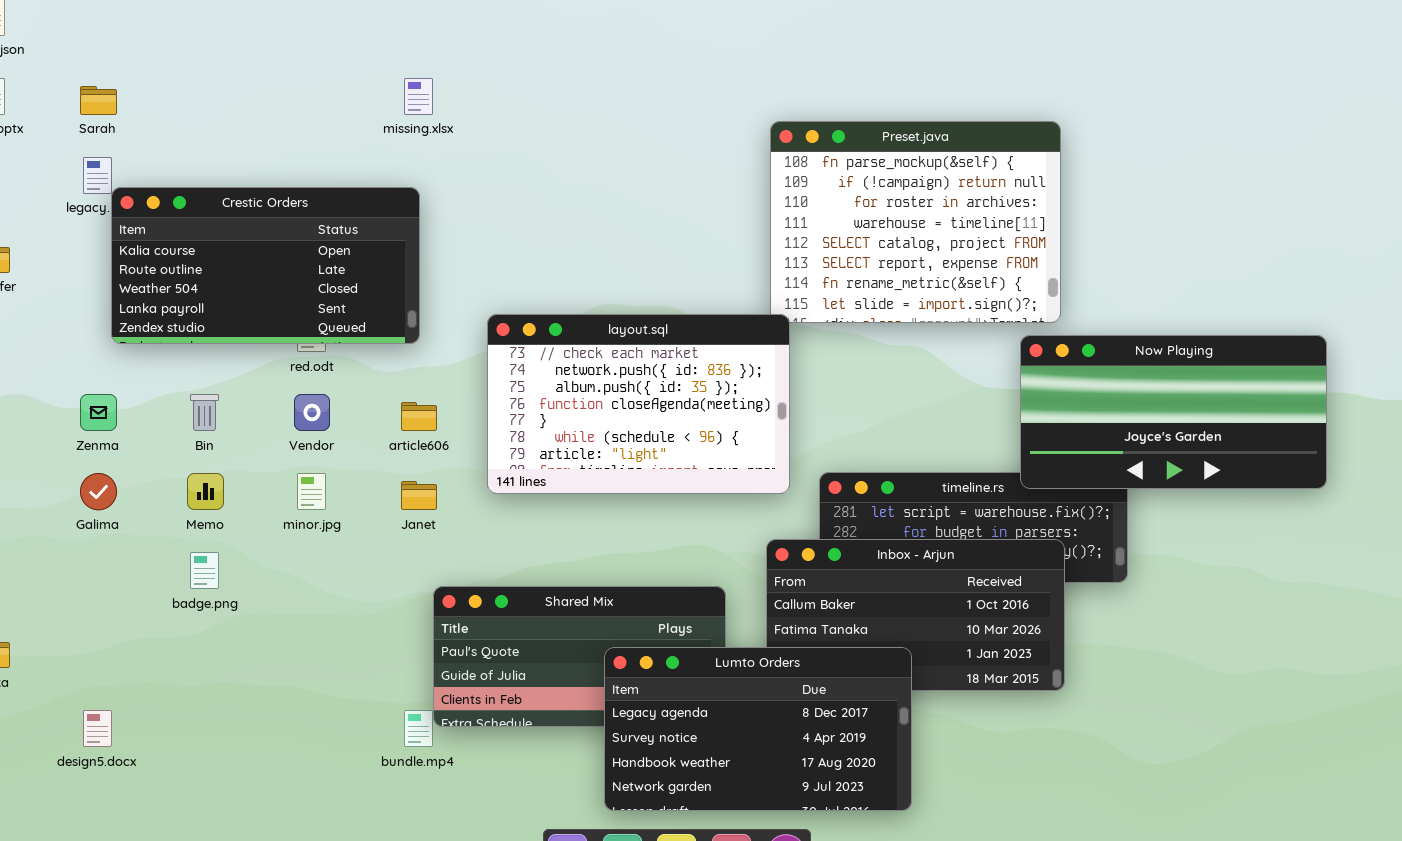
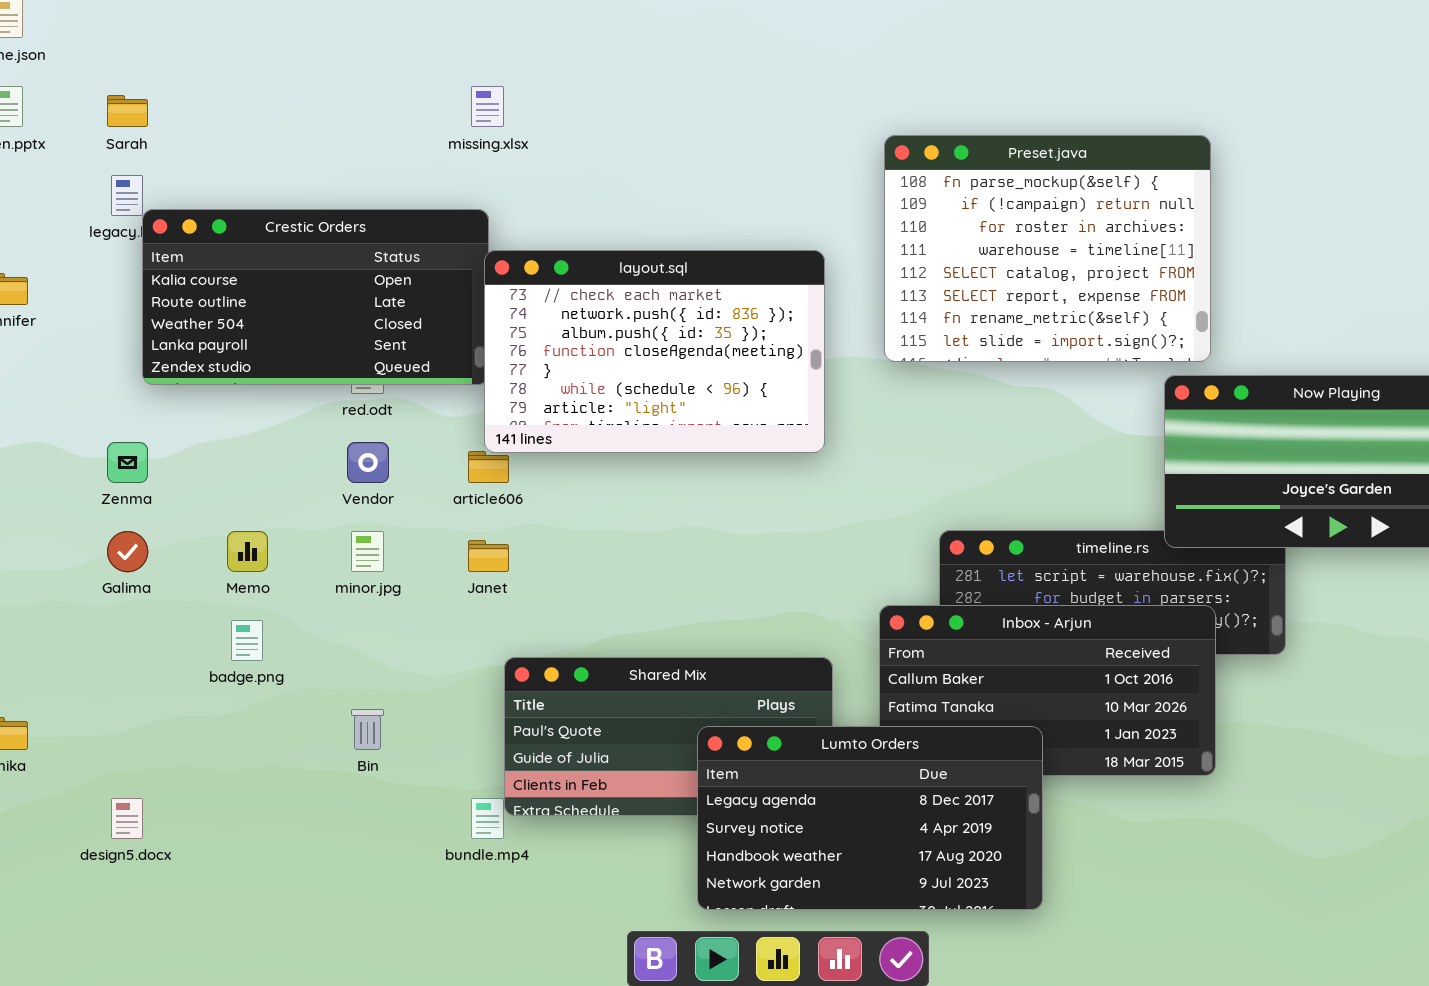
layout.sql: [487,314,790,494] -> [484,250,825,453], moved
Bin: [190,394,219,431] -> [351,709,384,750], moved

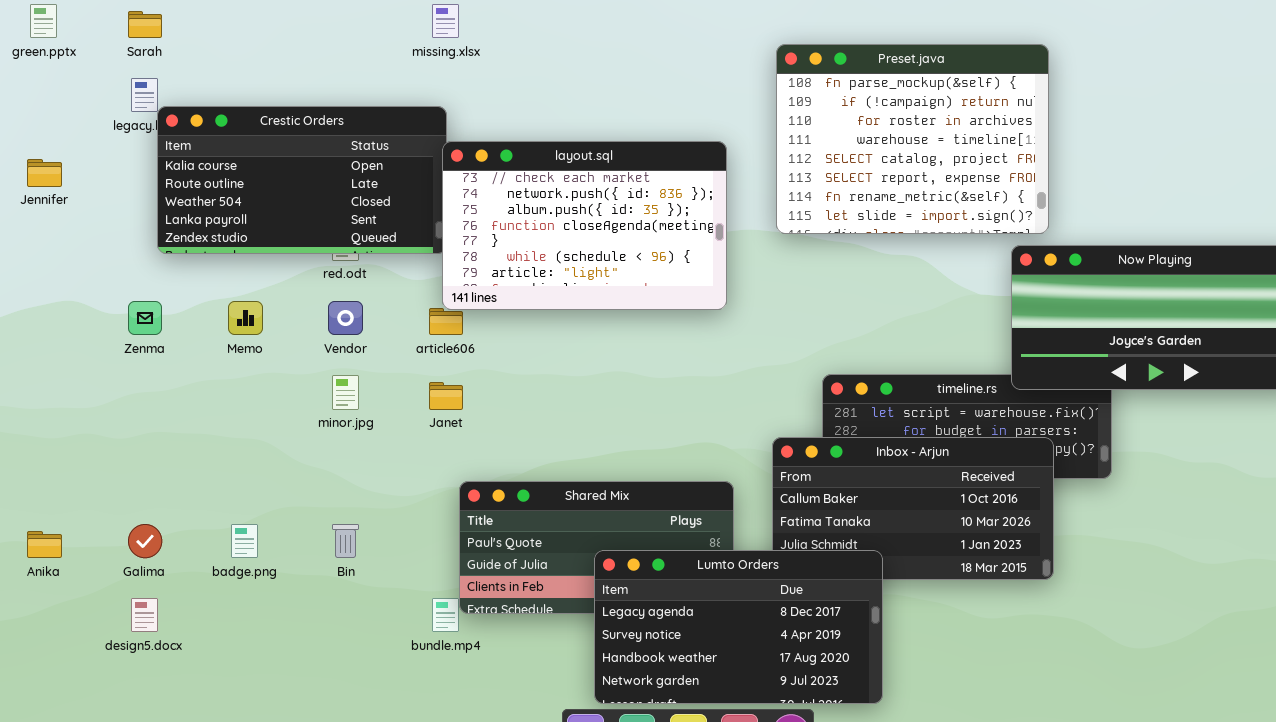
Galima: [107,531,148,572] -> [128,524,162,558], moved
Memo: [227,531,268,572] -> [228,301,263,335], moved
badge.png: [231,620,263,661] -> [231,524,258,558], moved
Lumto Orders: [697,726,1043,910] -> [594,550,883,704], moved

